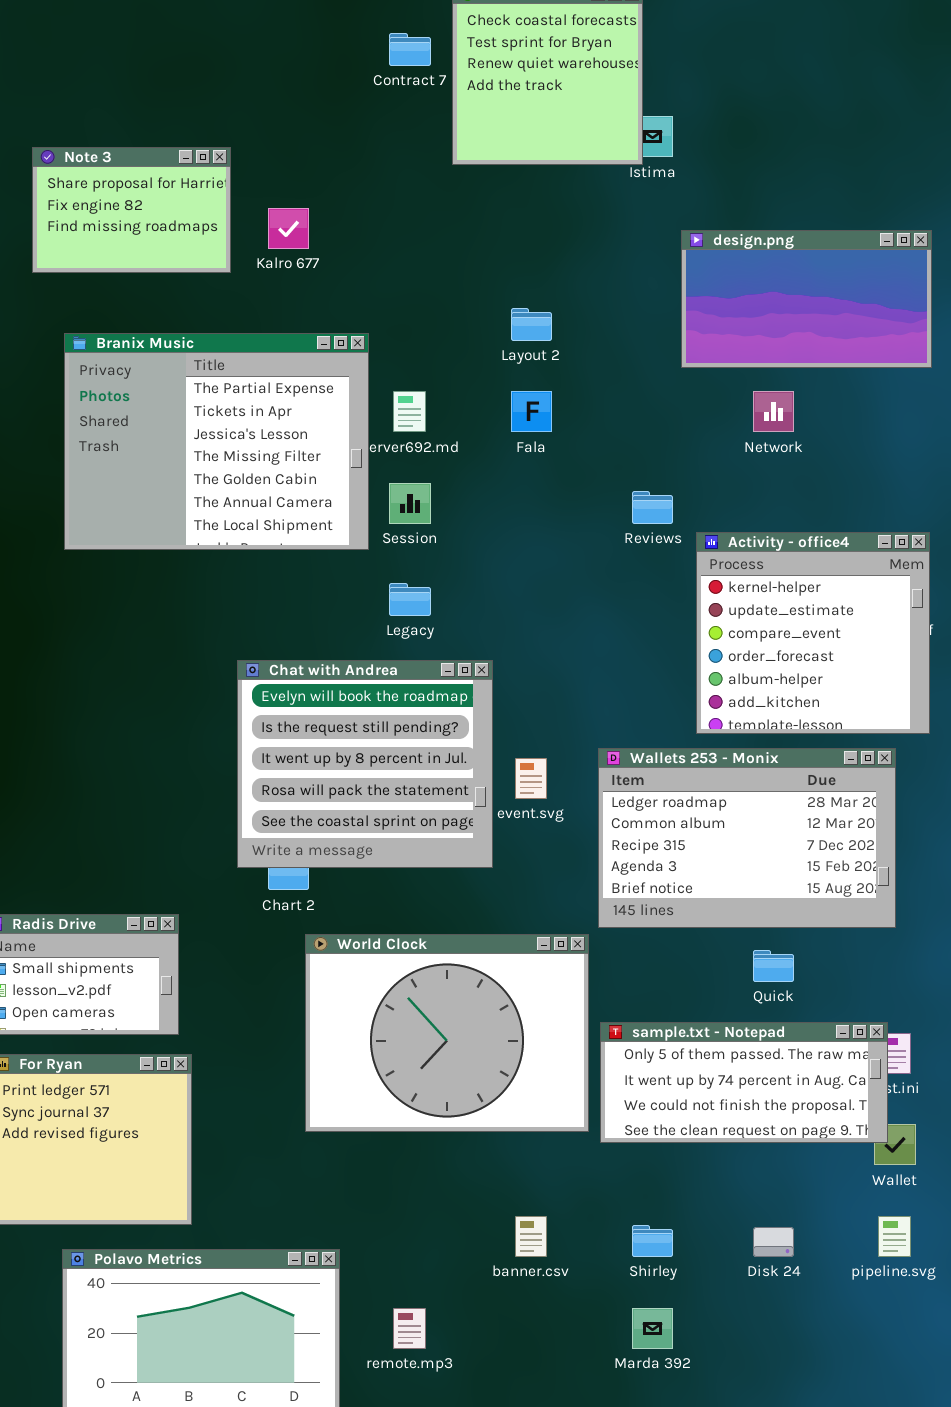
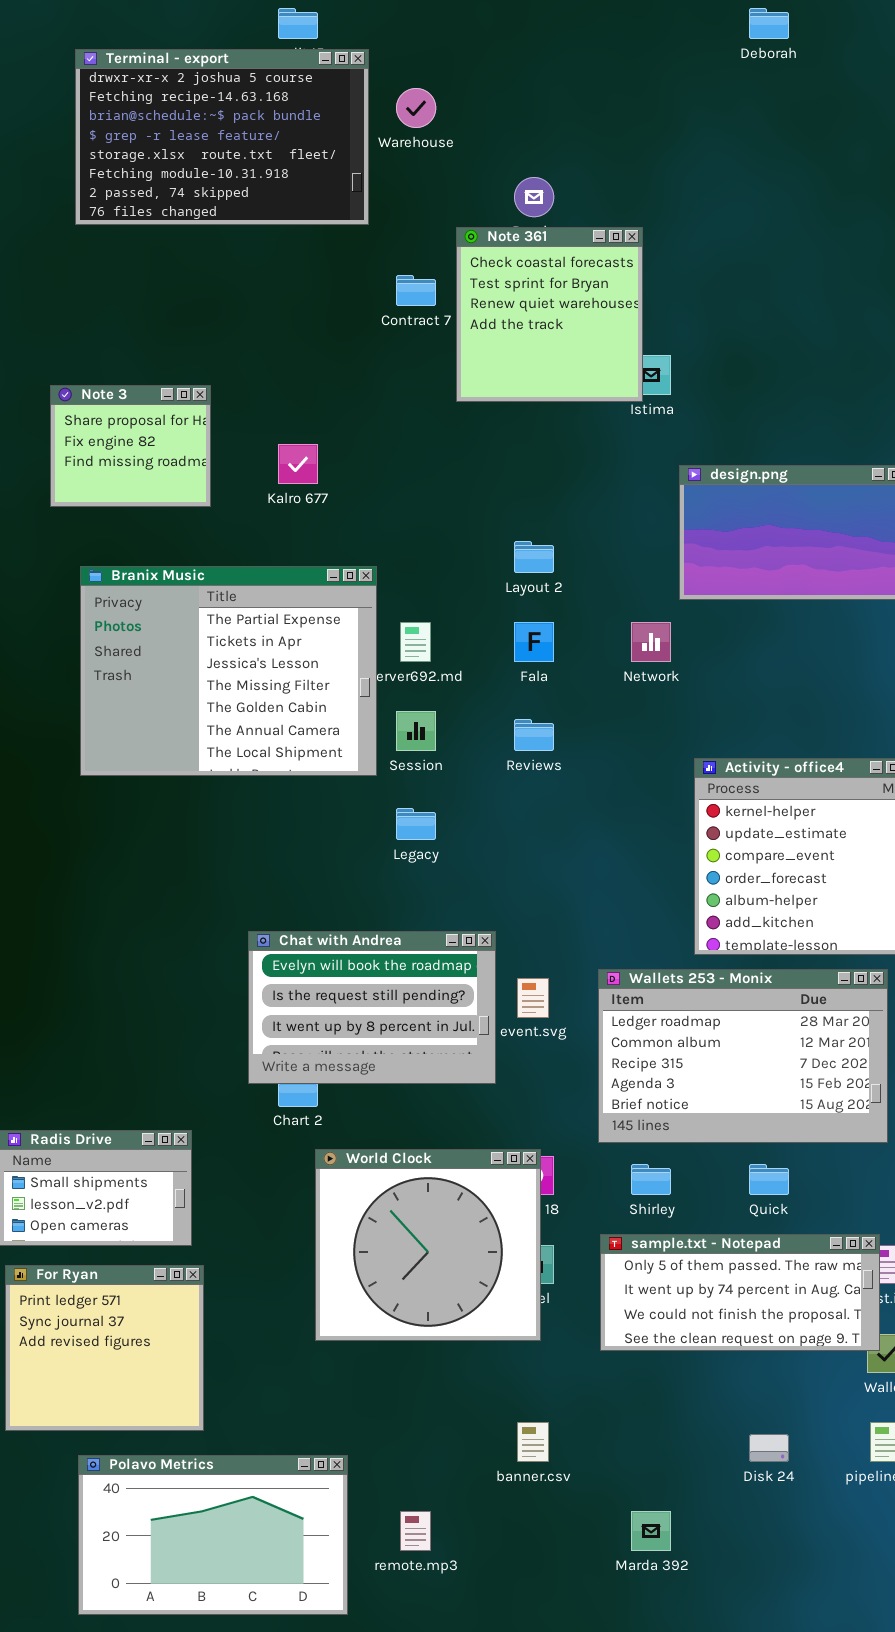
Note 3: [32,147,231,273] -> [50,385,211,507], resized
Network: [753,391,794,432] -> [631,622,671,662], moved
Reviews: [632,491,673,524] -> [514,719,554,751], moved
Chat with Andrea: [237,660,493,868] -> [248,931,496,1084], resized
World Clock: [305,934,589,1132] -> [315,1149,541,1341], resized
Shirley: [632,1225,673,1257] -> [631,1164,671,1195], moved

